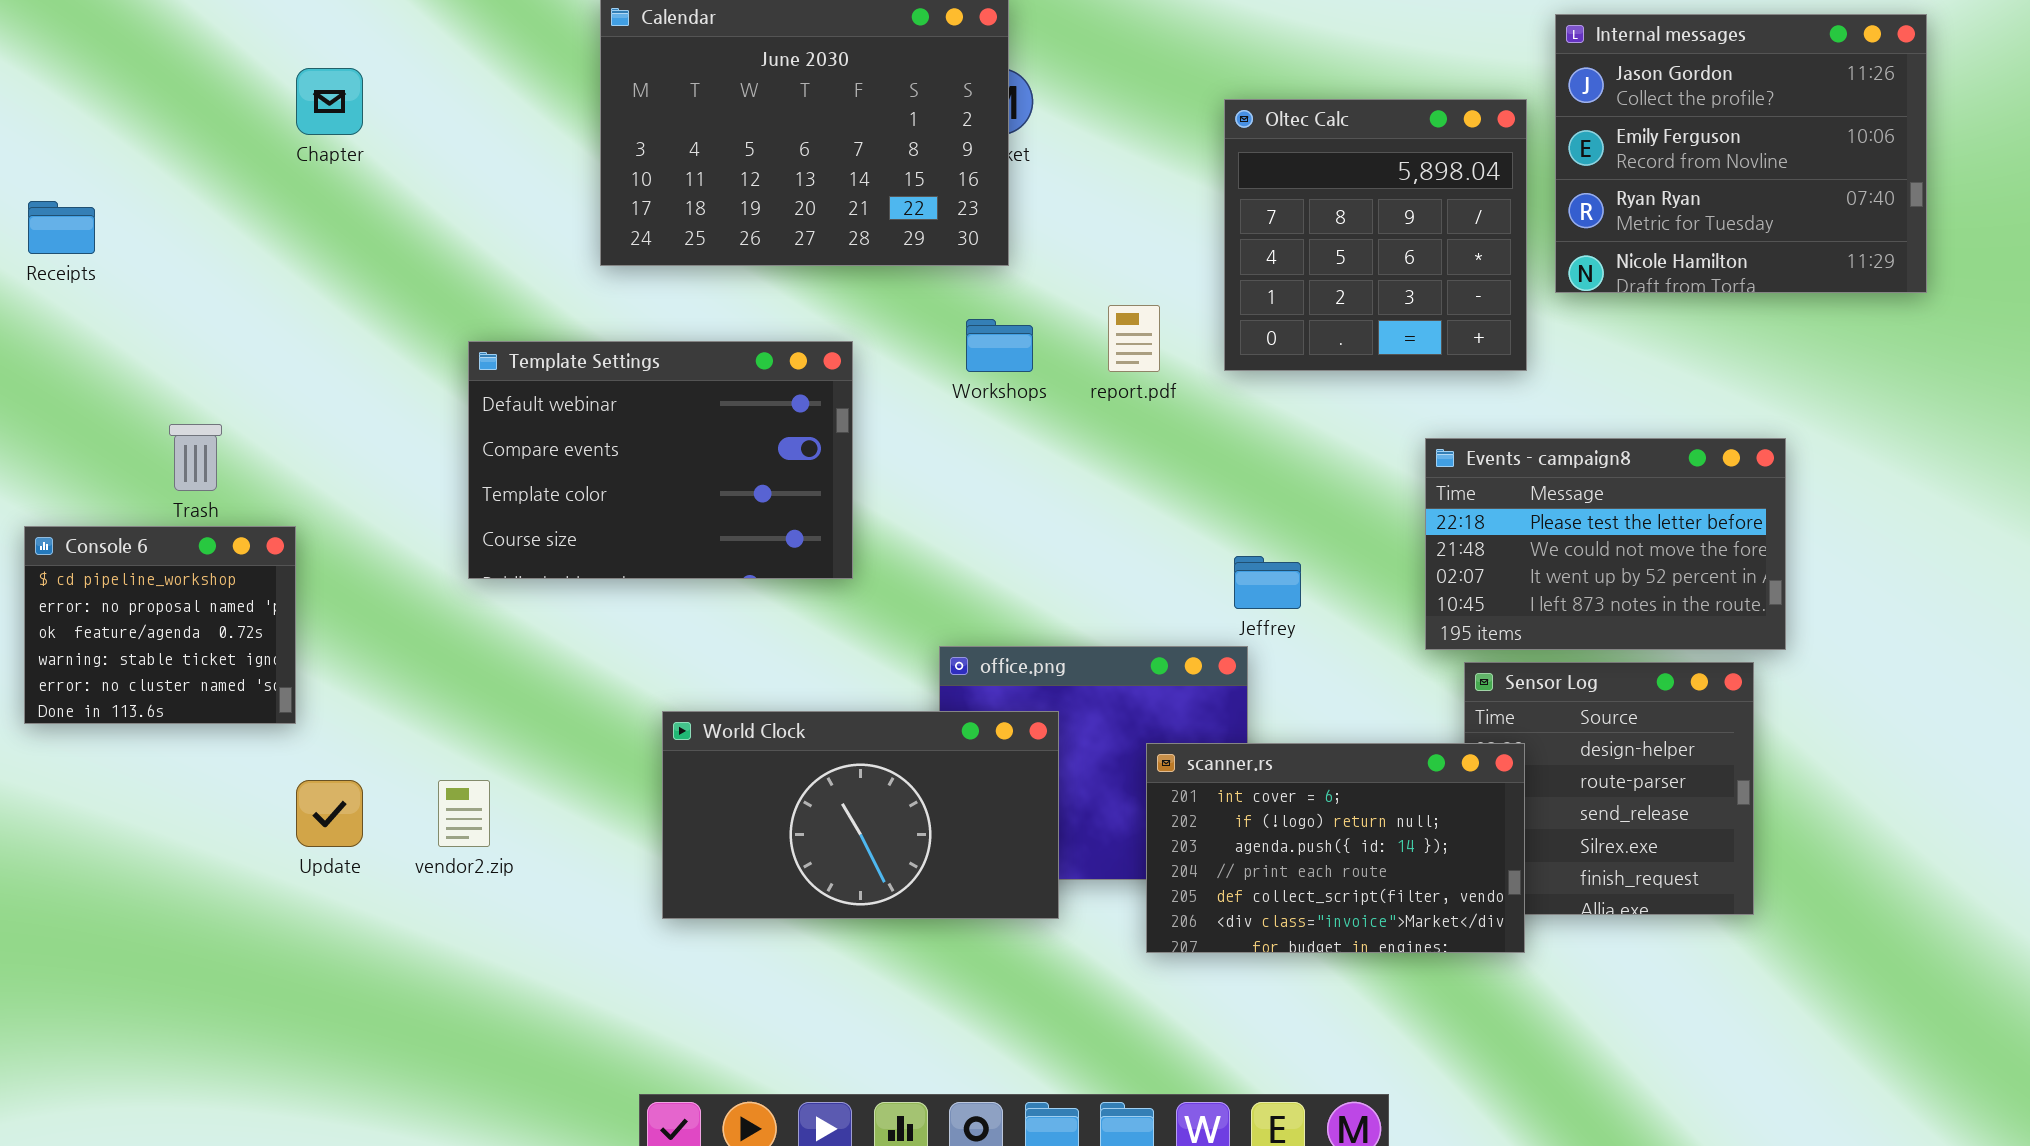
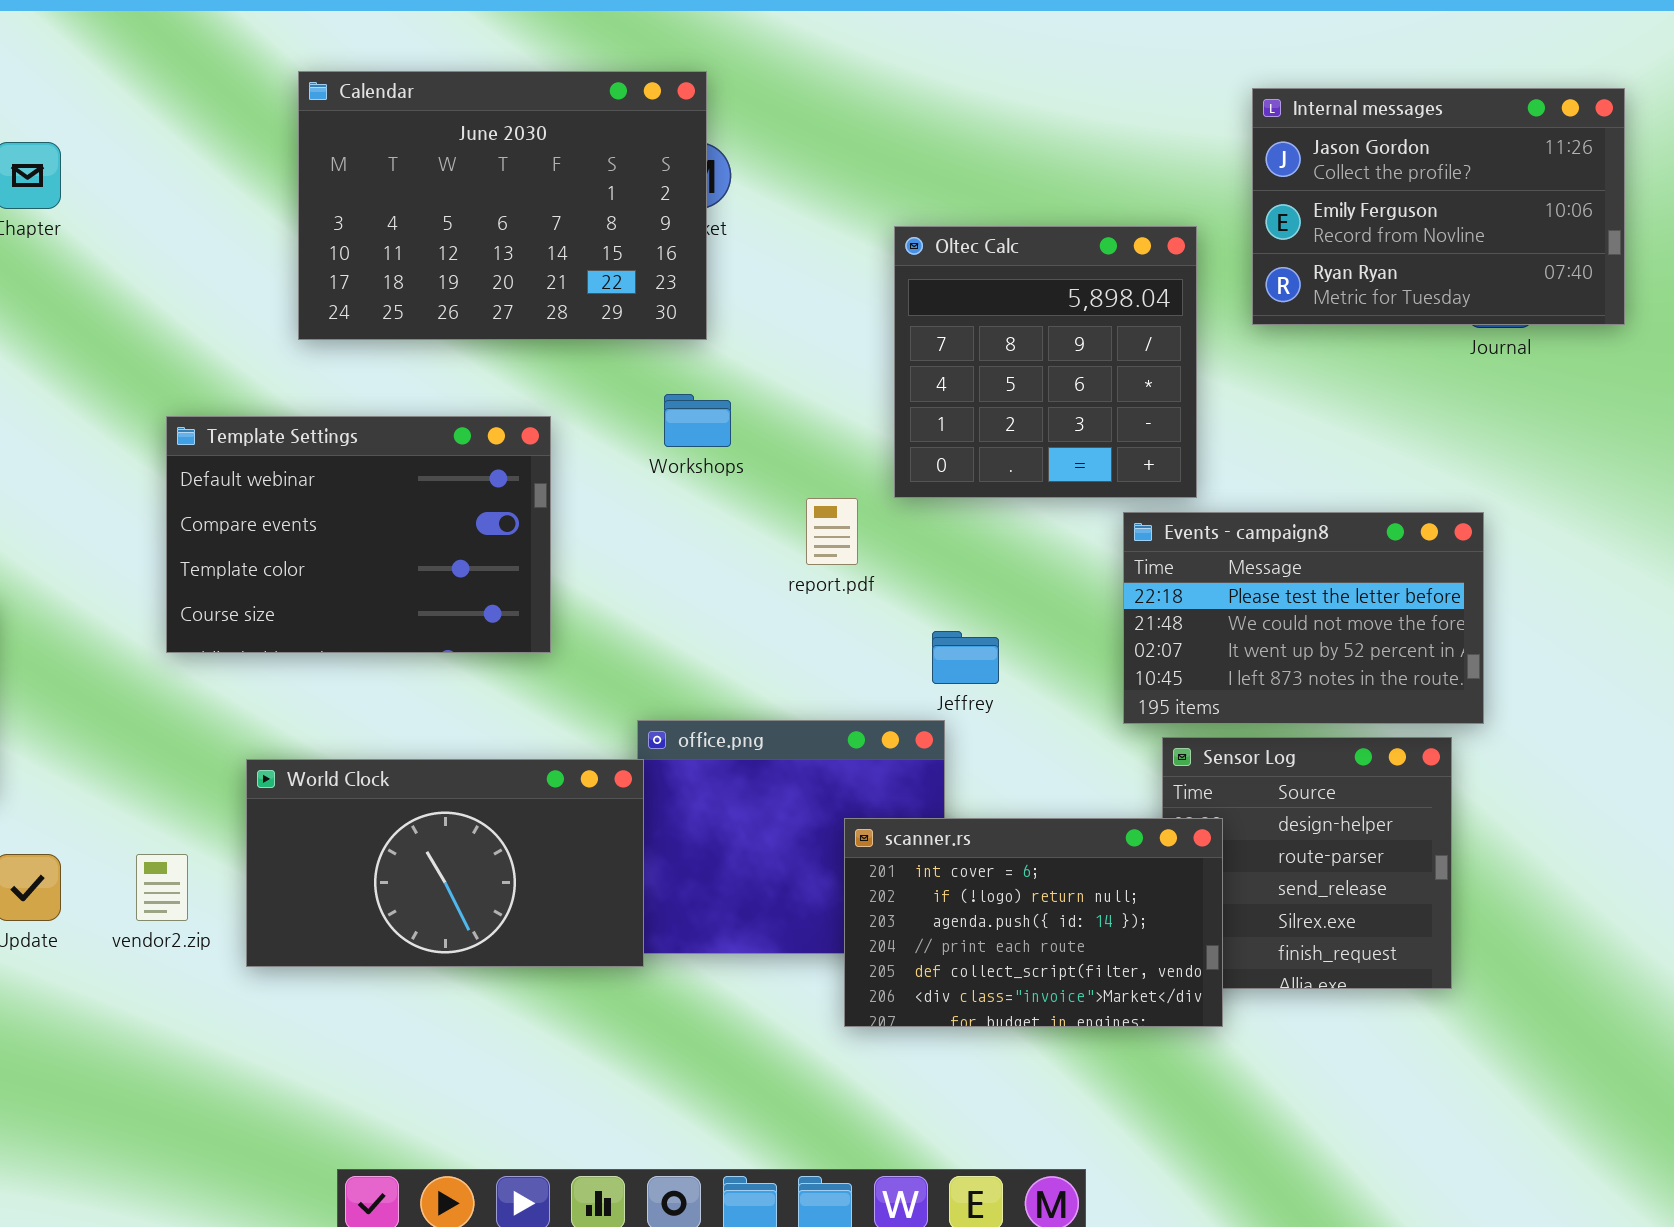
Internal messages: [1555,14,1927,293] -> [1252,88,1625,325], resized
Oltec Calc: [1224,99,1527,371] -> [894,226,1197,498], moved
report.pdf: [1108,305,1160,372] -> [806,498,858,565], moved
World Clock: [662,711,1059,919] -> [246,759,644,967], moved

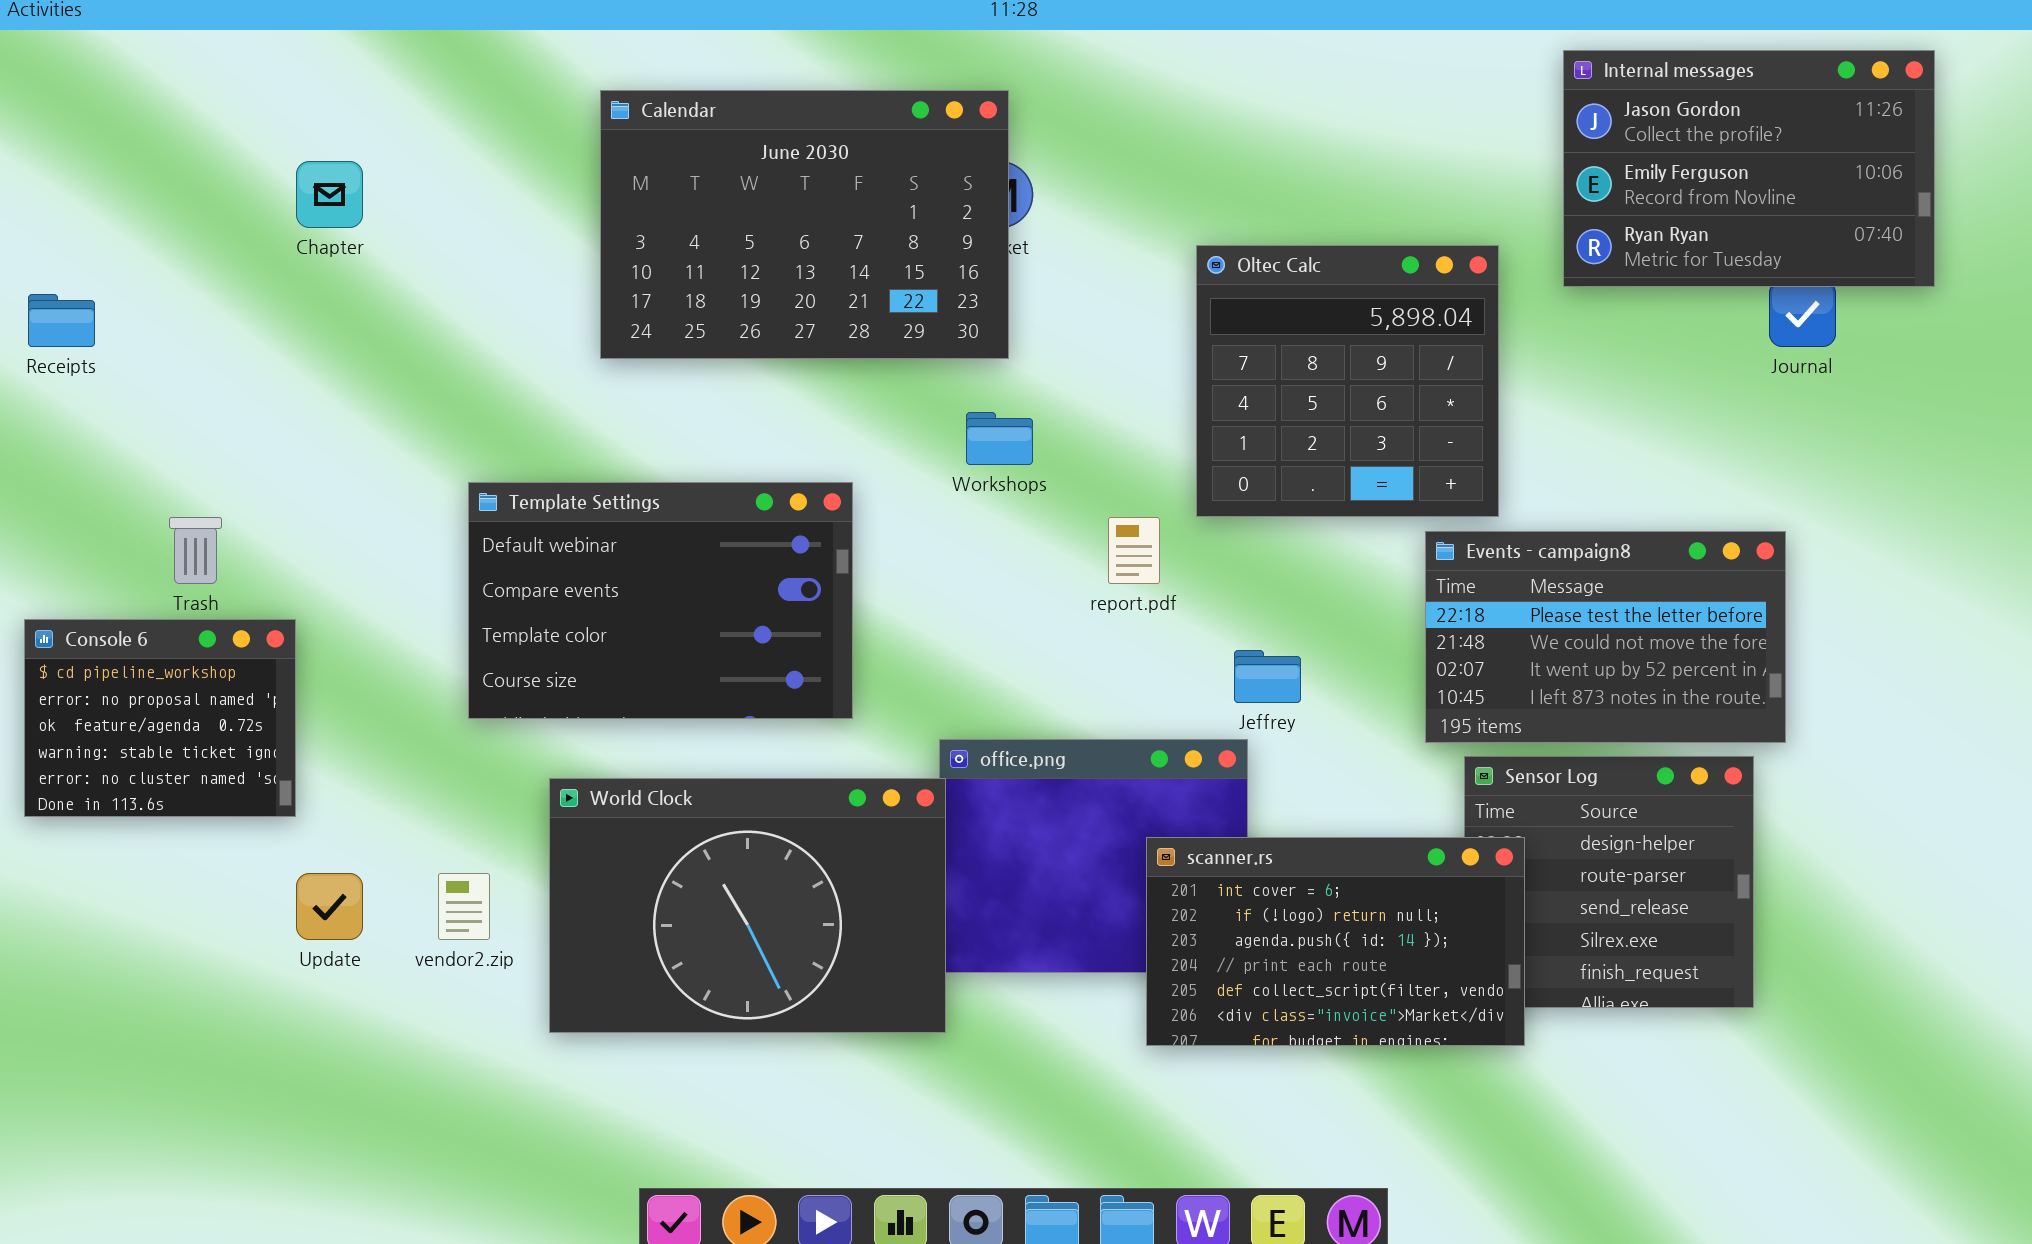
Internal messages: [1252,88,1625,325] -> [1563,50,1935,287], moved
Template Settings: [166,416,551,653] -> [468,482,853,719], moved
World Clock: [246,759,644,967] -> [549,778,946,1033], resized

